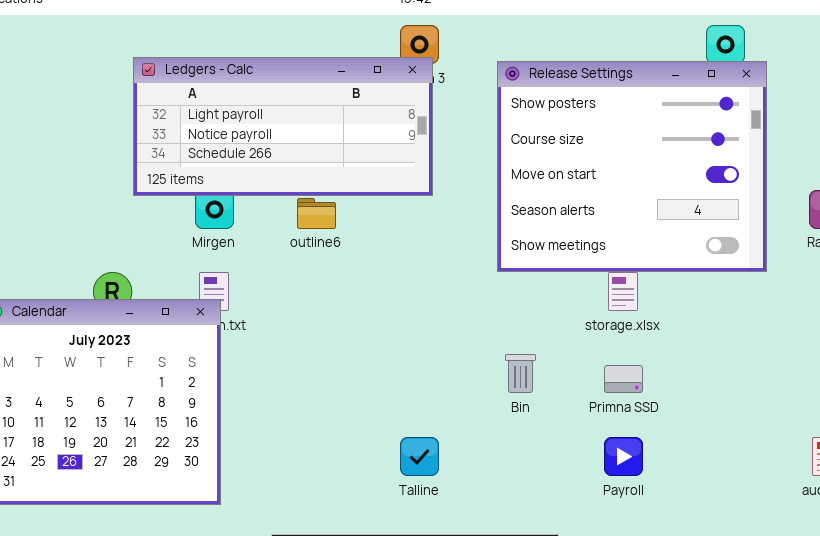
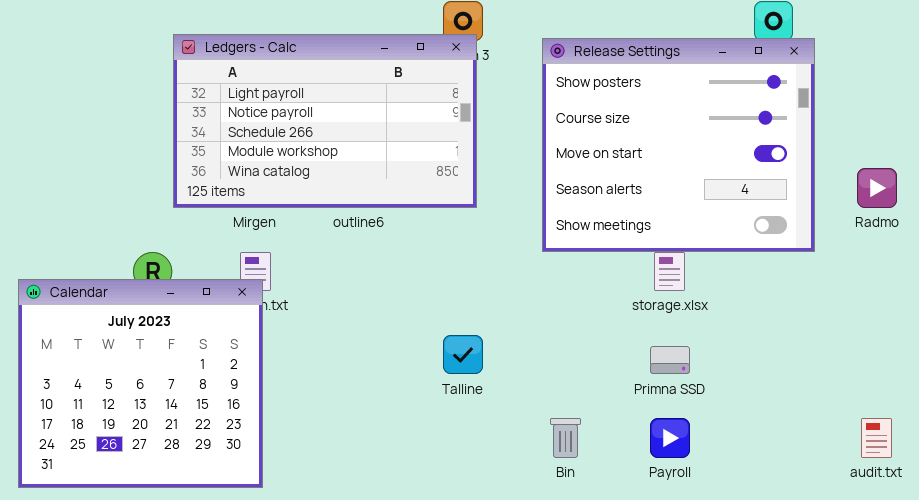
Ledgers - Calc: [133,57,433,196] -> [173,34,477,208], resized
Bin: [505,354,536,393] -> [550,418,581,458], moved
Talline: [400,437,439,476] -> [443,335,483,374], moved

